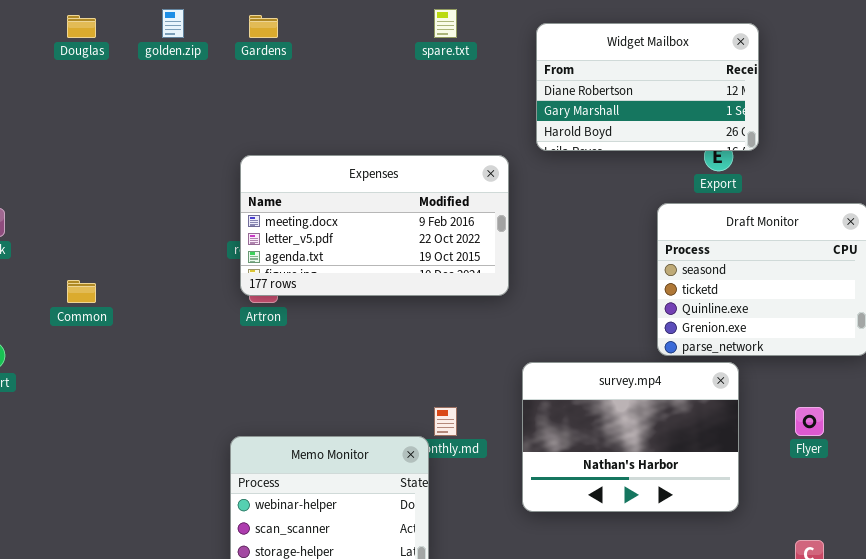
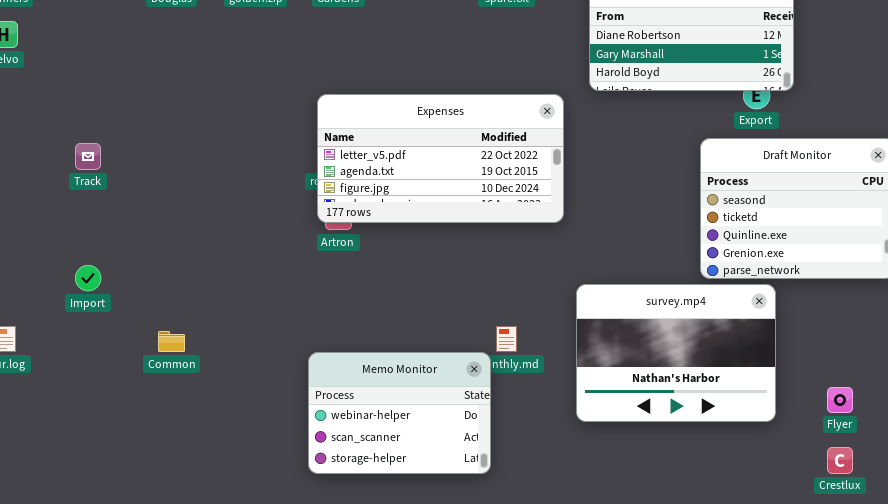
Expenses: [240,155,509,296] -> [317,94,564,223], scrolled down 1 row
Common: [67,280,96,303] -> [158,331,185,352], moved
Flyer: [795,407,824,436] -> [827,387,853,413], moved

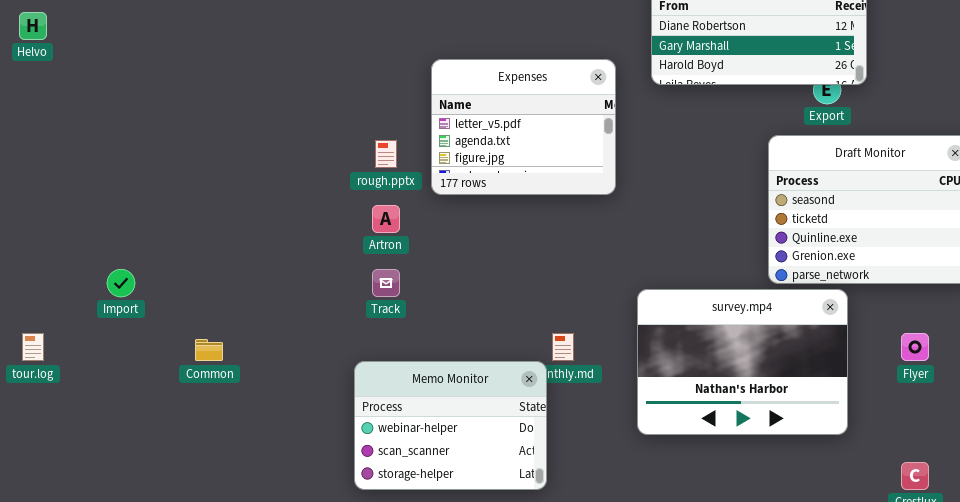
Expenses: [317,94,564,223] -> [431,59,616,195], moved, resized
Track: [75,143,101,170] -> [372,269,400,297], moved
Flyer: [827,387,853,413] -> [901,333,929,361], moved

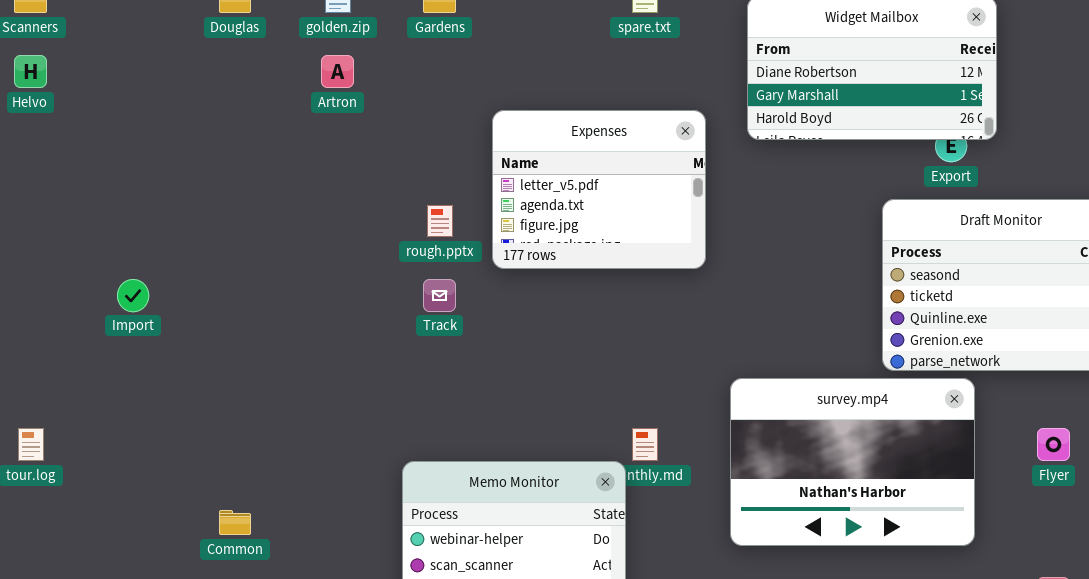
Artron: [372,205,400,233] -> [321,55,354,88], moved
Import: [107,269,135,297] -> [117,279,149,312], moved
Track: [372,269,400,297] -> [423,279,456,312], moved
Common: [195,339,223,361] -> [219,510,251,535], moved

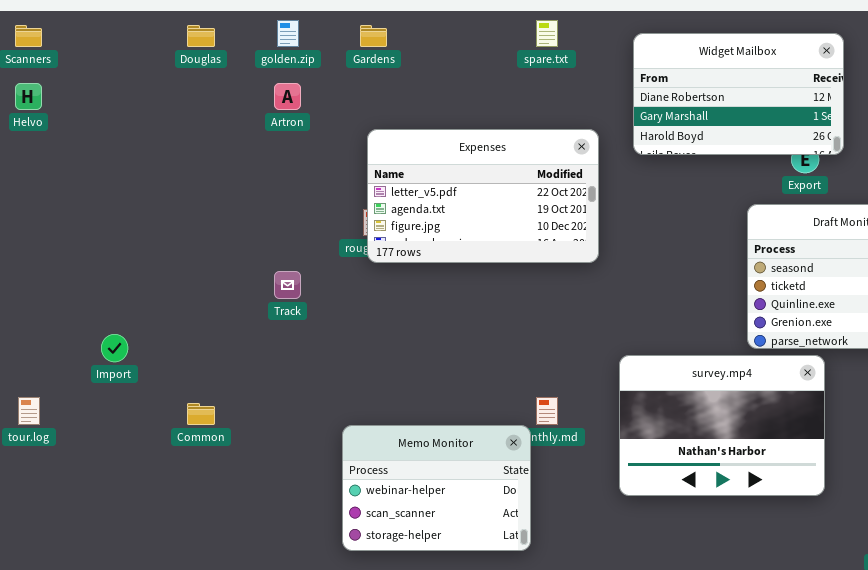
Expenses: [492,110,706,269] -> [367,129,599,263], resized
Import: [117,279,149,312] -> [101,334,128,362], moved
Track: [423,279,456,312] -> [274,271,301,299], moved
Common: [219,510,251,535] -> [187,403,215,425], moved

